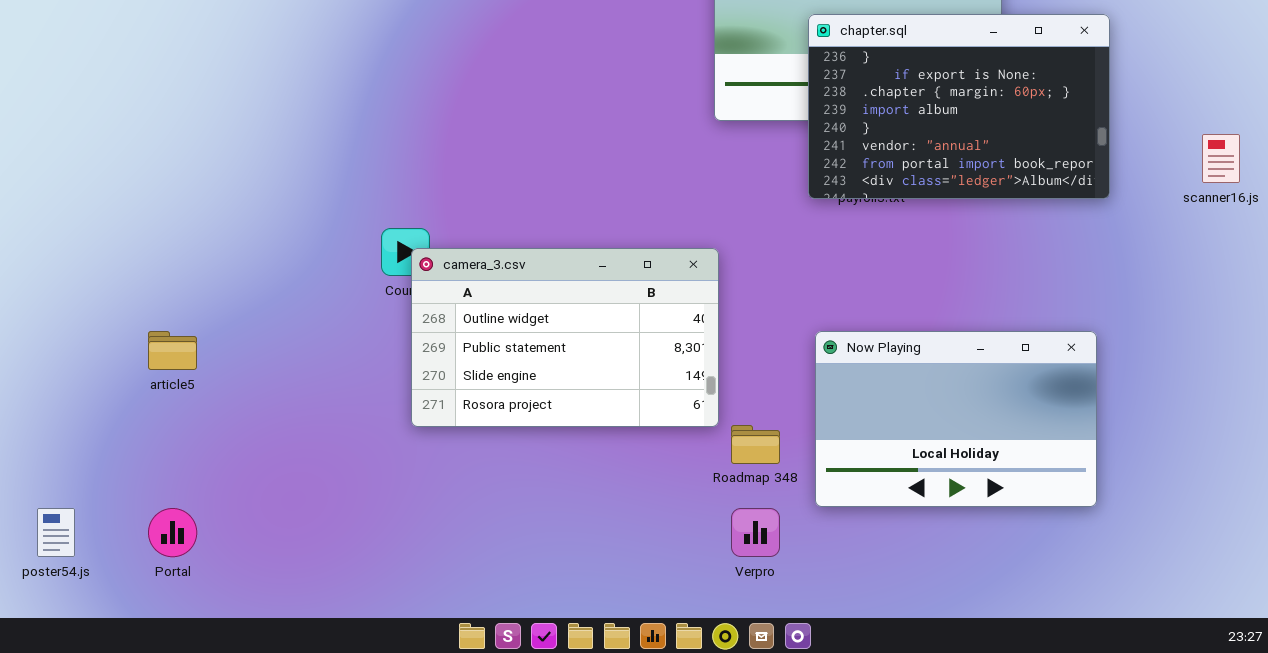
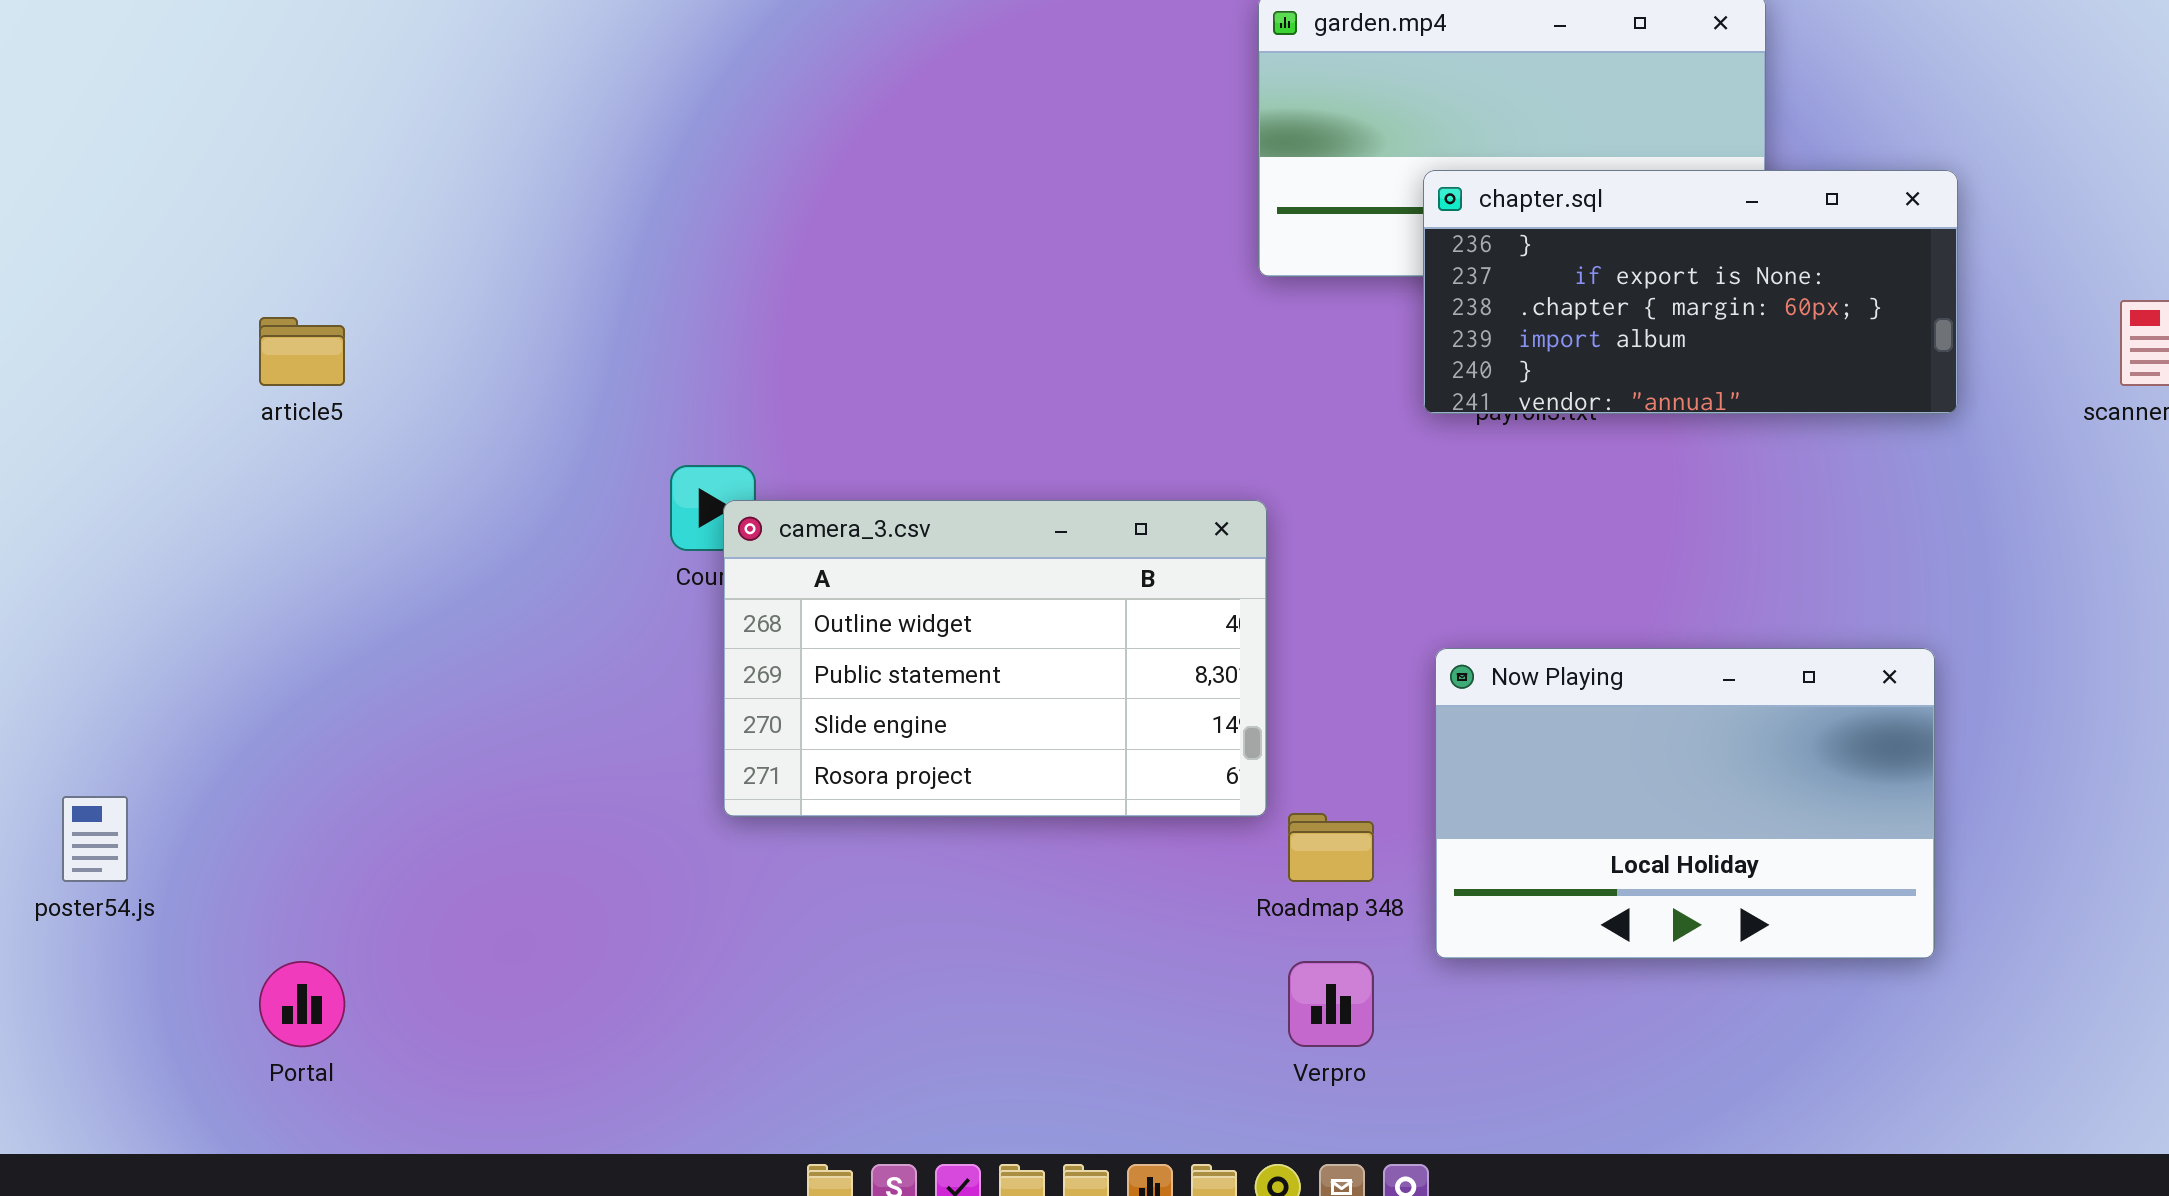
chapter.sql: [808,14,1110,199] -> [1423,170,1958,414], resized
article5: [148,331,197,370] -> [259,317,345,386], moved
poster54.js: [37,508,75,557] -> [62,796,128,882], moved

